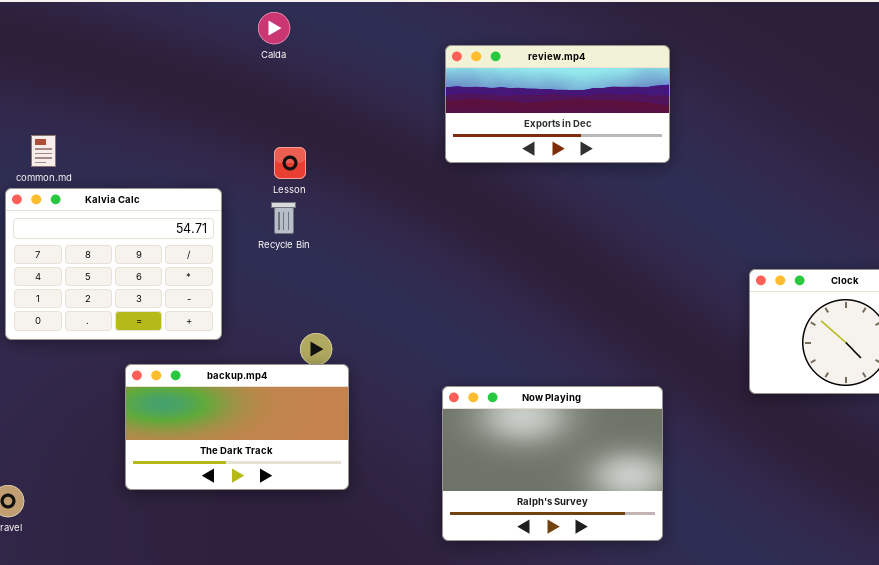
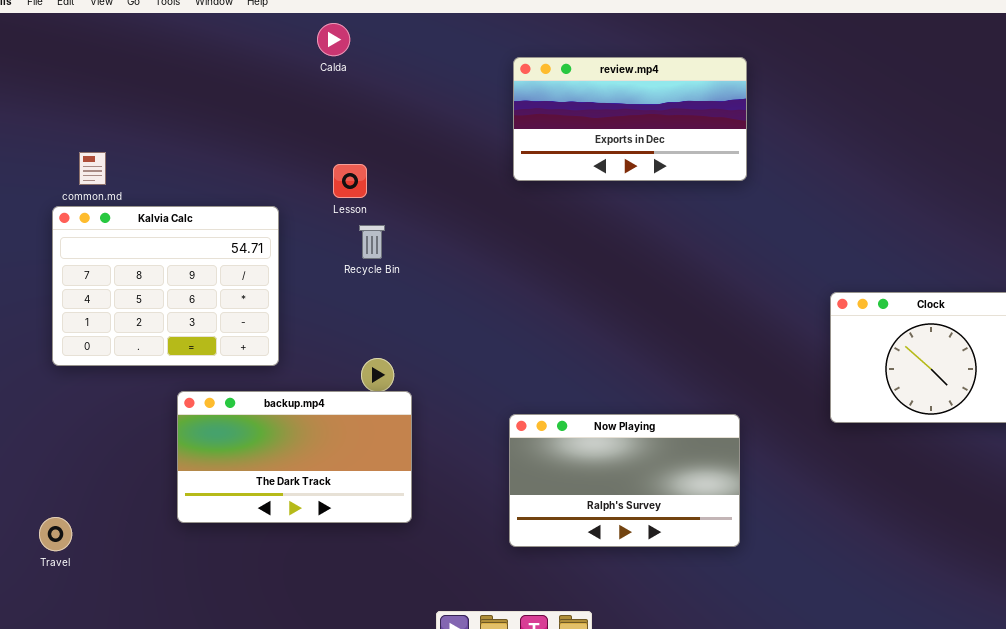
Recycle Bin: [271,202,296,234] -> [359,225,385,259], moved
Now Playing: [442,386,663,541] -> [509,414,740,547], resized

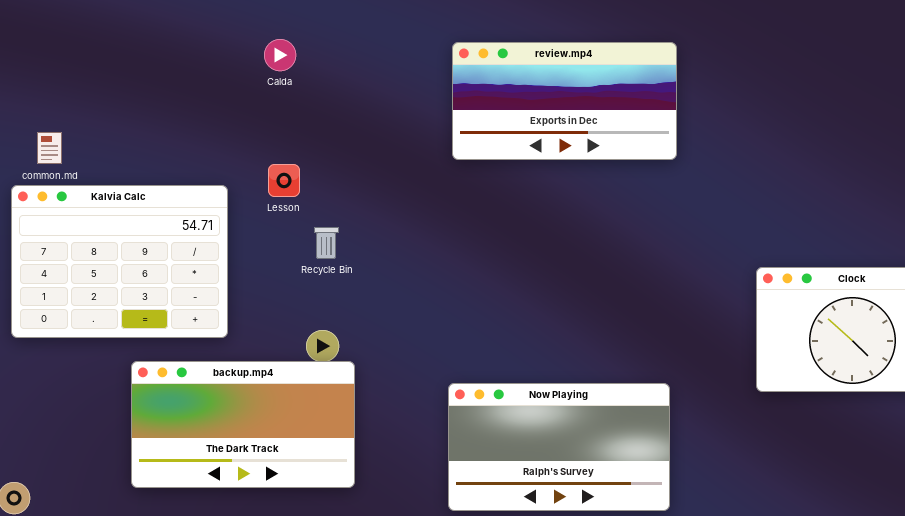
Calda: [317,23,350,56] -> [264,39,296,71], moved
Lesson: [333,164,367,198] -> [268,164,300,197], moved
Recycle Bin: [359,225,385,259] -> [314,227,339,259], moved

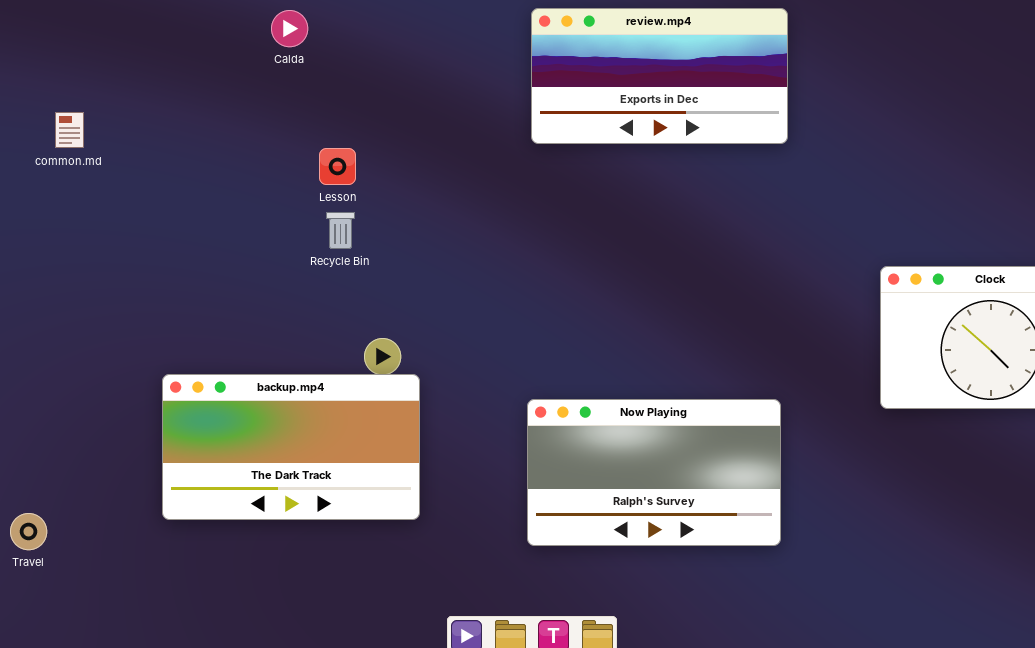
Calda: [264,39,296,71] -> [271,10,308,47], moved
Kalvia Calc: [11,185,228,338] -> none, closed
Recycle Bin: [314,227,339,259] -> [326,212,355,249], moved

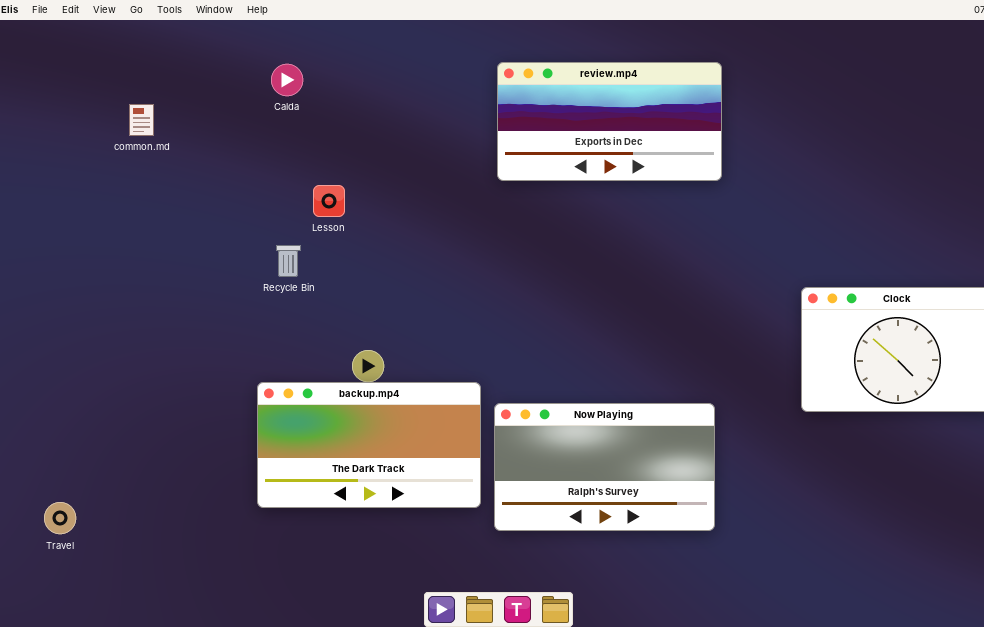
common.md: [55,112,84,148] -> [129,104,154,136], moved
Recycle Bin: [326,212,355,249] -> [276,245,301,277], moved
backup.mp4: [162,374,420,520] -> [257,382,481,508], moved

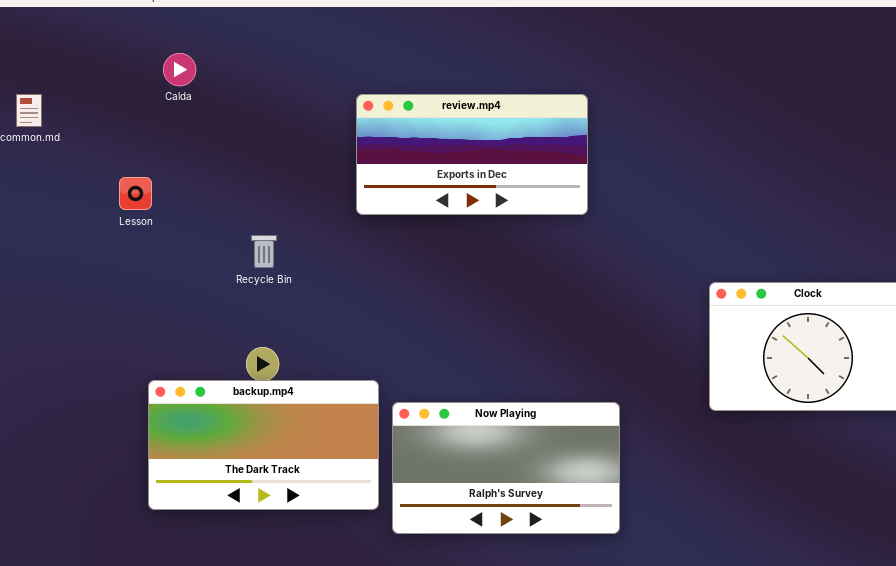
review.mp4: [497,62,722,181] -> [356,94,588,215], moved
Lesson: [313,185,345,217] -> [119,177,152,210], moved
Recycle Bin: [276,245,301,277] -> [251,235,277,268], moved

